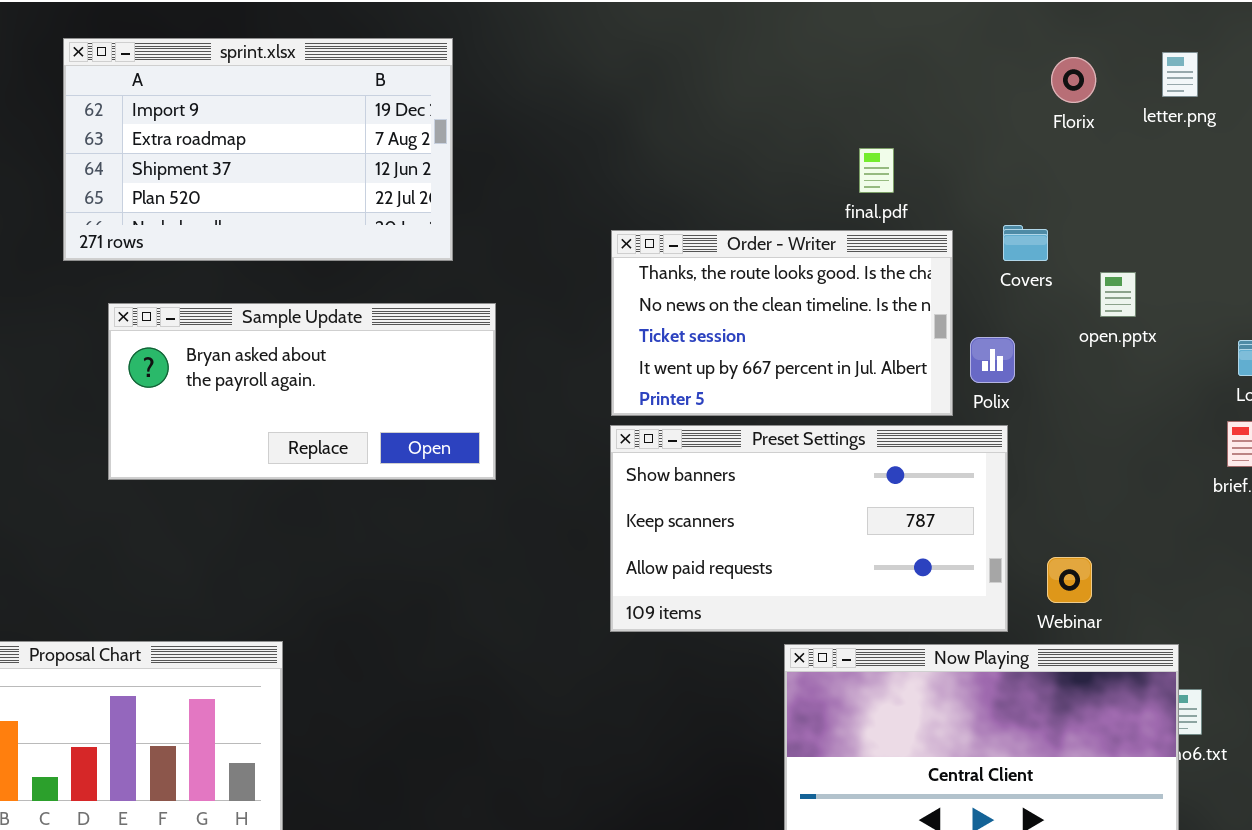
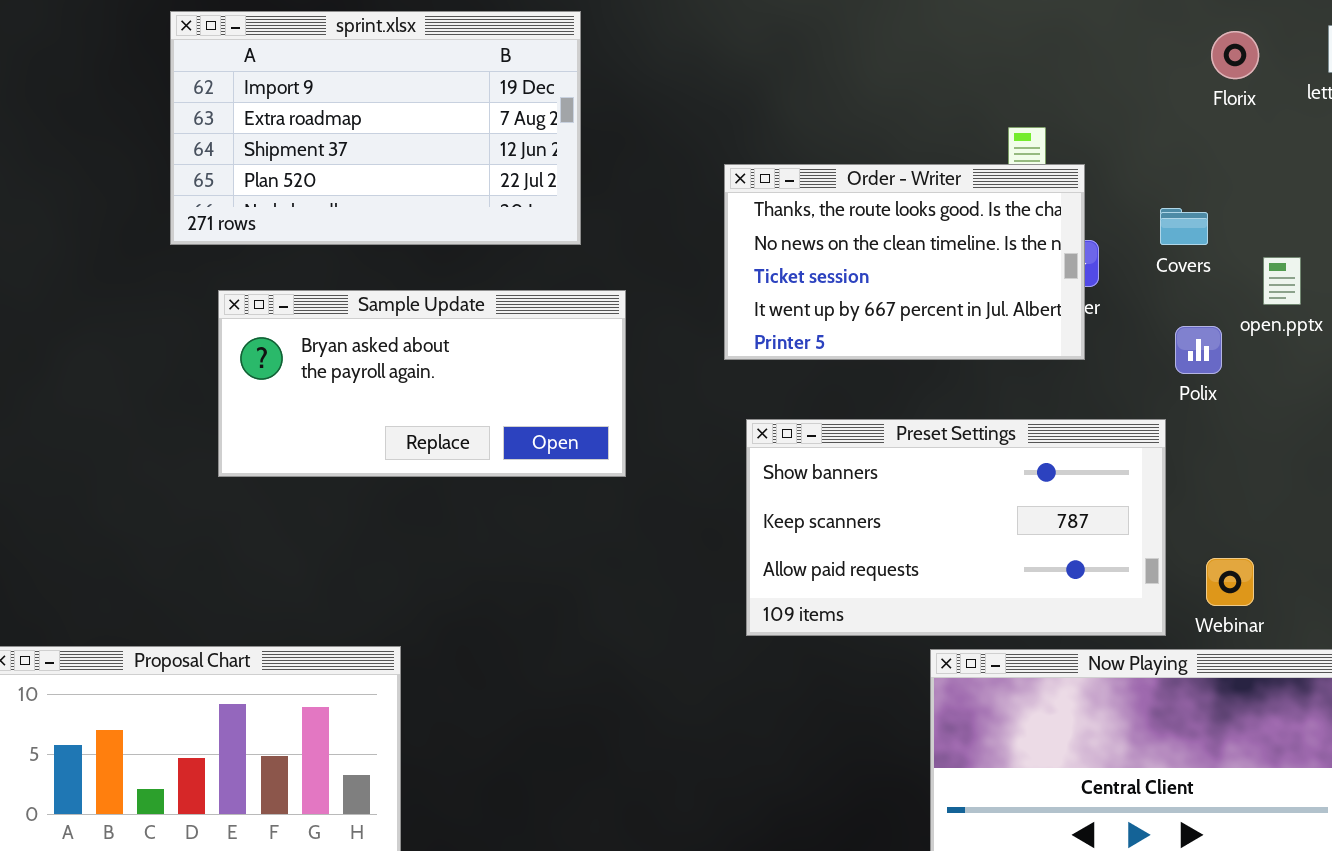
Order - Writer: [611,230,953,416] -> [724,164,1085,360], moved
Polix: [970,337,1015,383] -> [1175,326,1222,374], moved

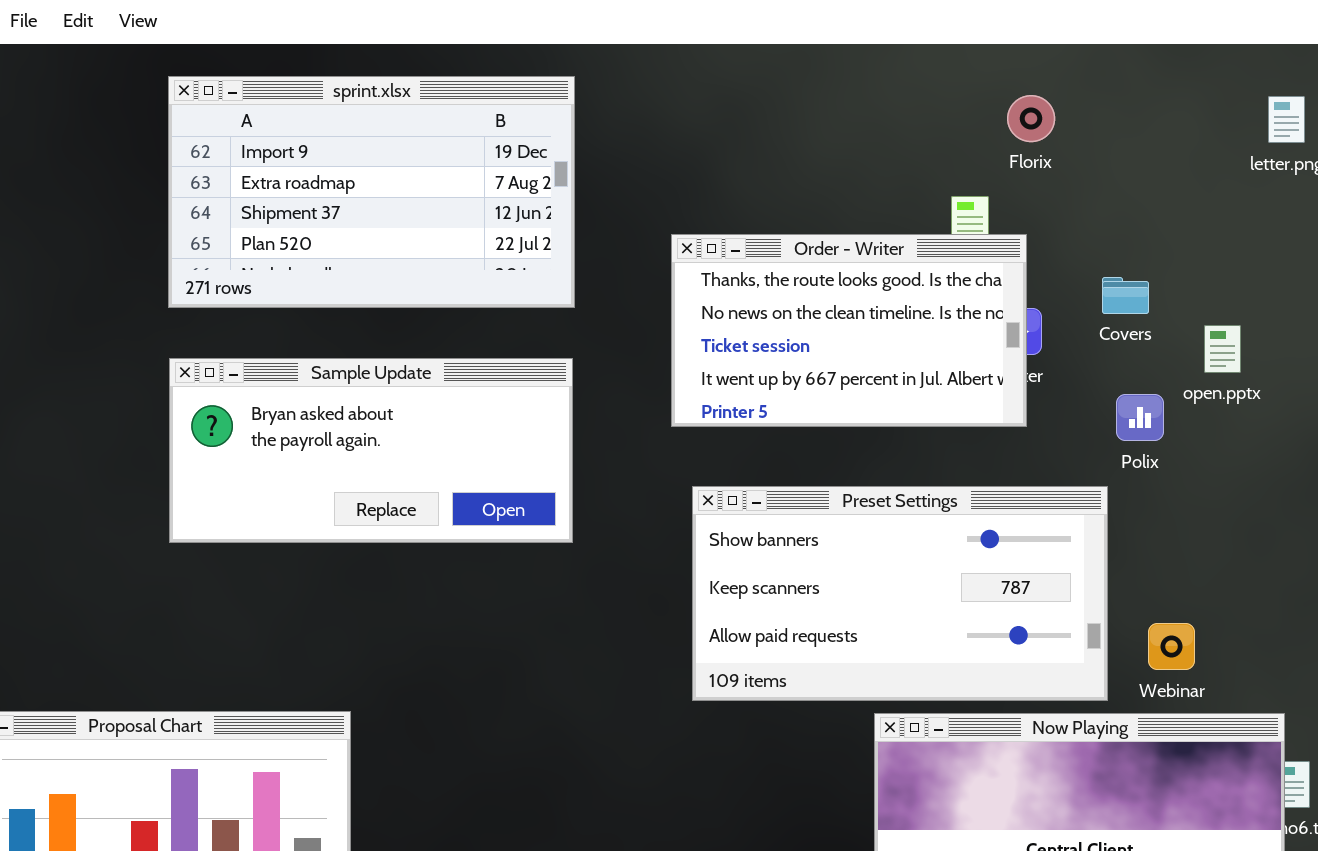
sprint.xlsx: [170,11,581,245] -> [168,76,575,308], moved
Florix: [1211,31,1259,79] -> [1007,95,1055,142], moved

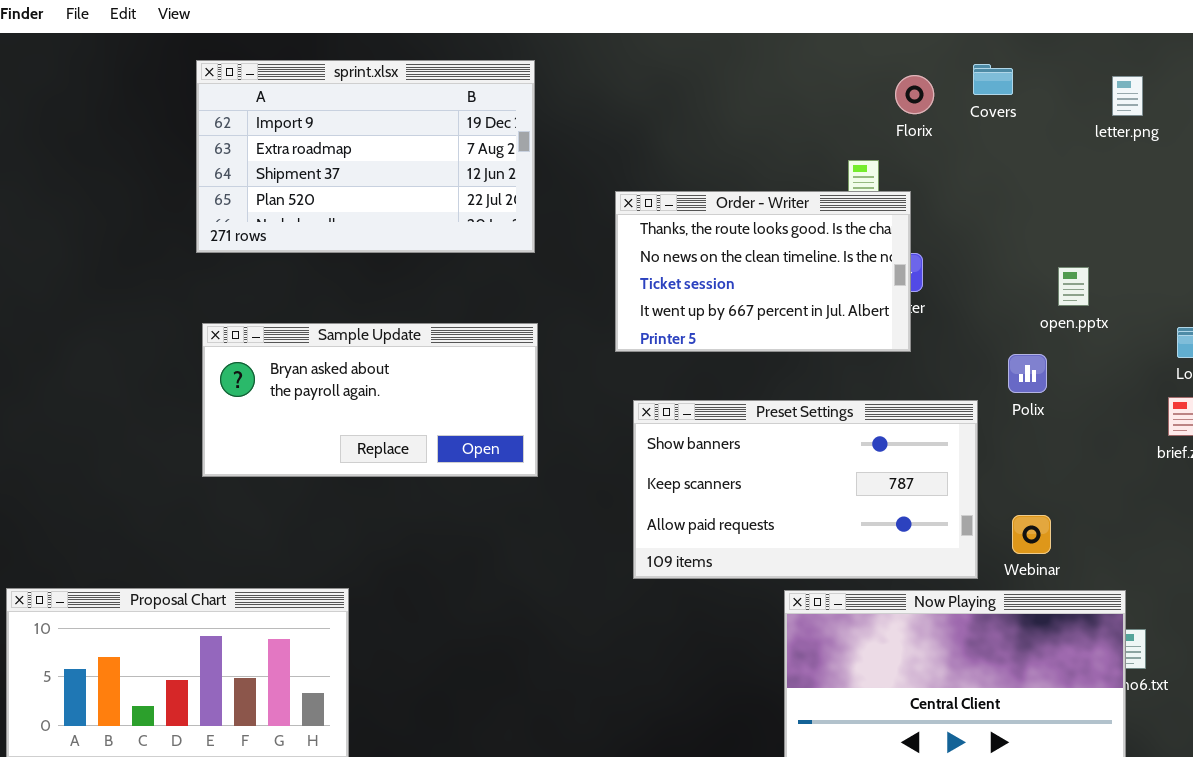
Covers: [1102,277,1149,314] -> [973,64,1013,95], moved
Sample Update: [169,358,573,543] -> [202,323,538,477], moved
Polix: [1116,394,1164,441] -> [1008,354,1047,393], moved

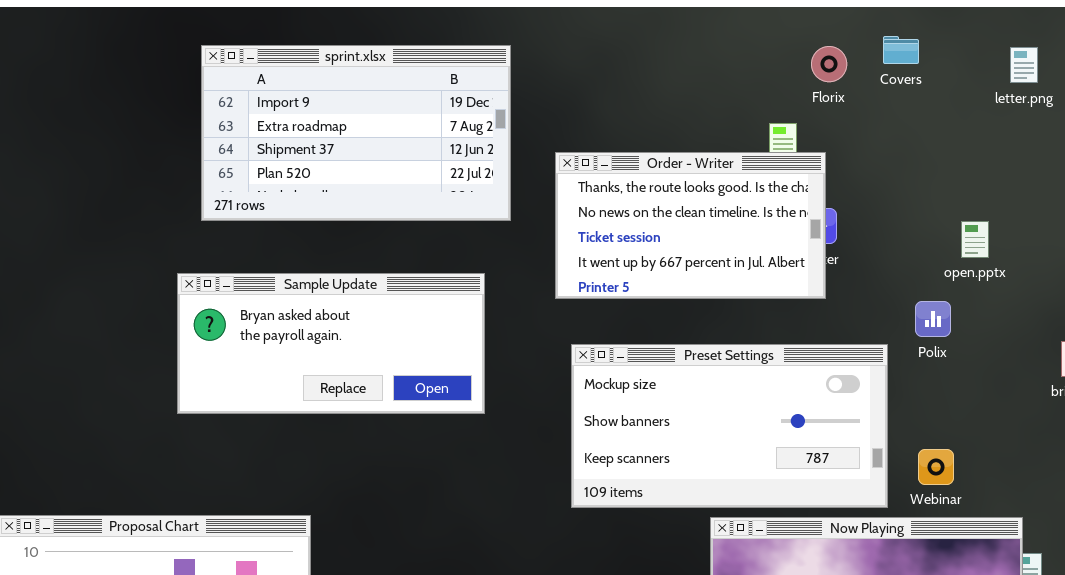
sprint.xlsx: [196,60,535,253] -> [201,45,511,221], moved
Preset Settings: [633,400,978,579] -> [571,344,888,508], scrolled up 1 row

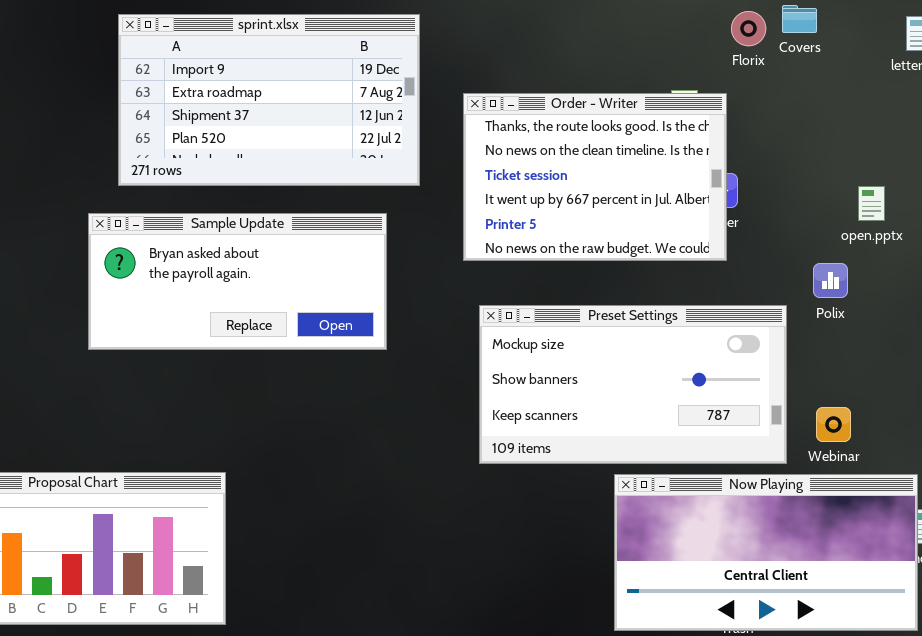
Florix: [811,46,847,82] -> [731,11,766,46], moved
Order - Writer: [555,152,826,299] -> [463,93,727,261], resized
Sample Update: [177,273,485,414] -> [88,213,387,350], moved

